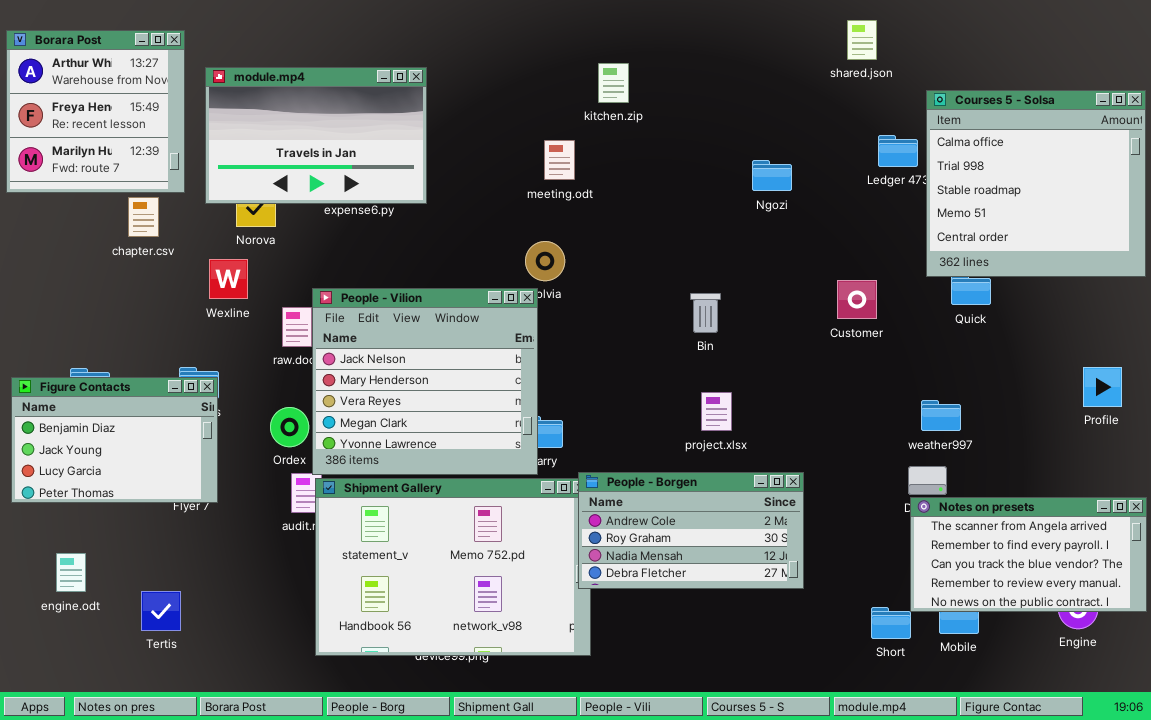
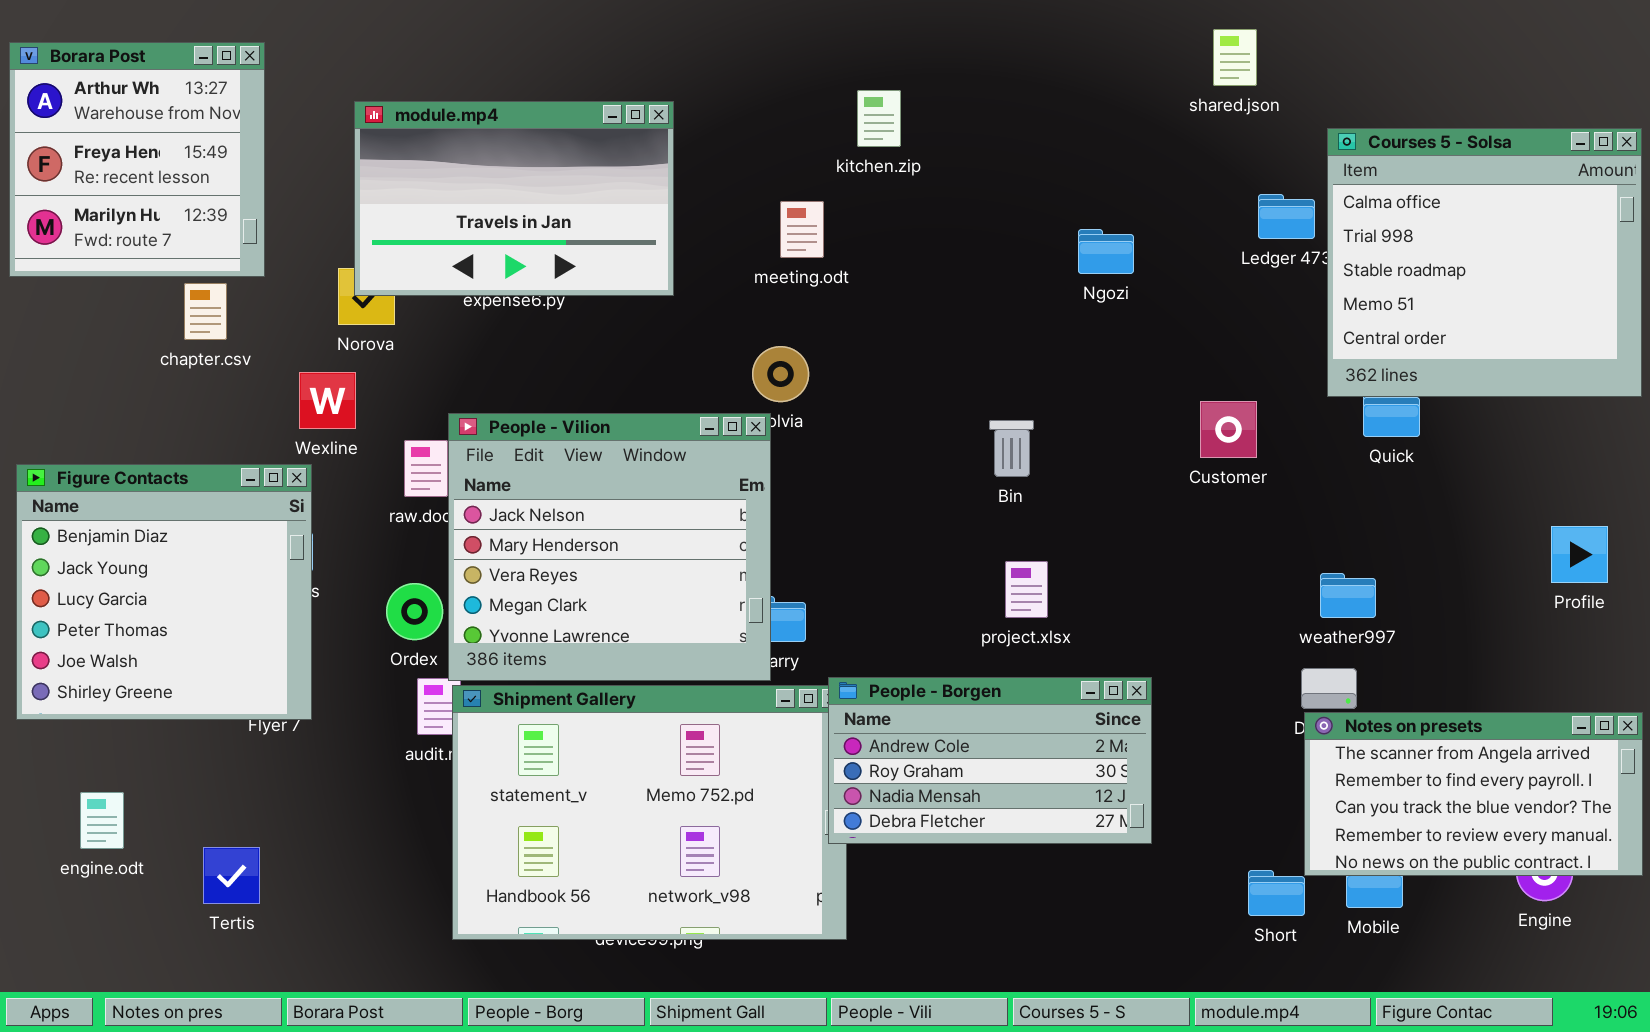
module.mp4: [205,67,427,204] -> [354,101,674,296], moved
Figure Contacts: [11,377,218,503] -> [16,464,312,720], resized

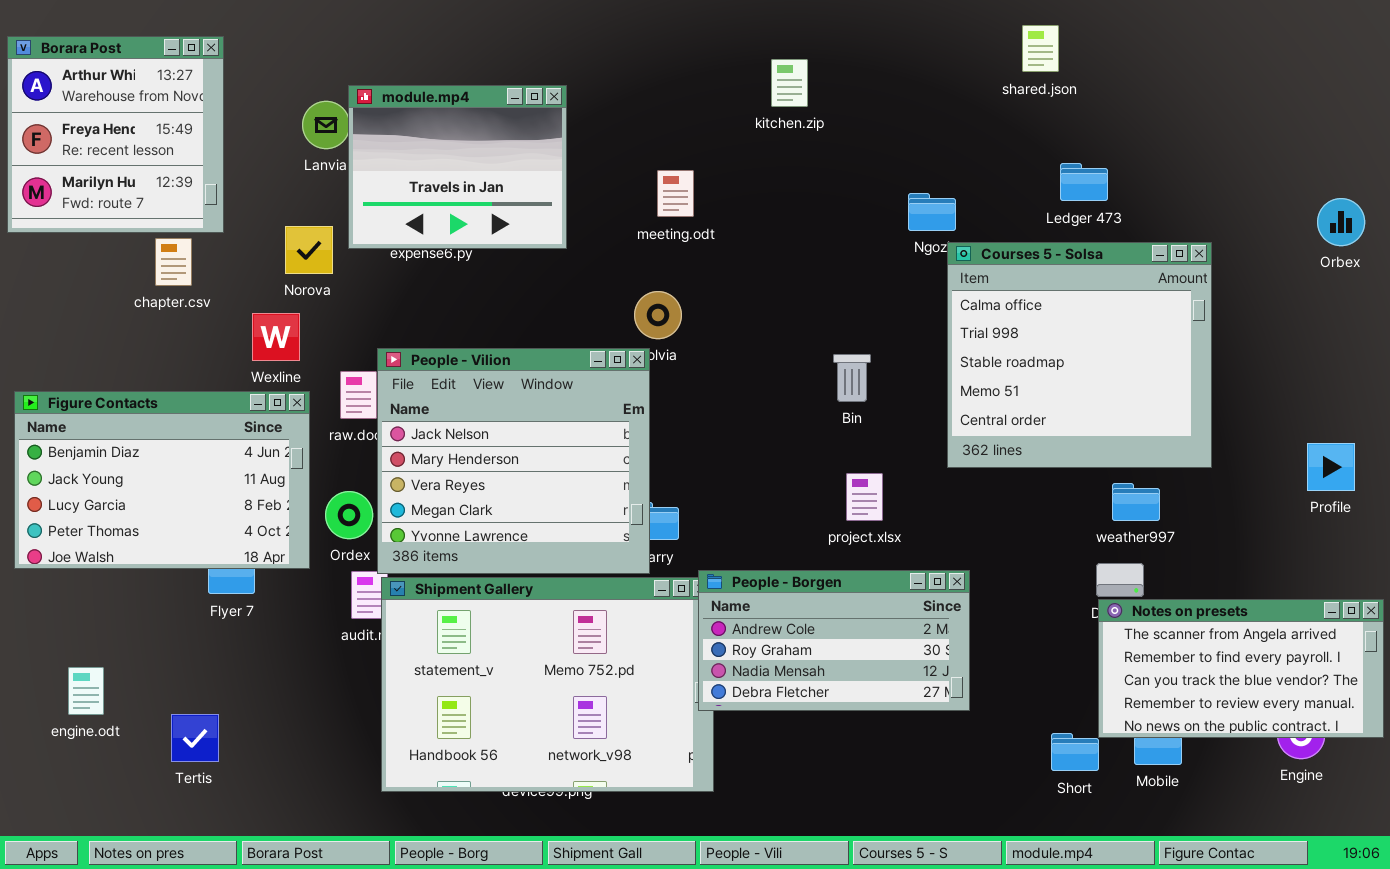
kitchen.zip: [857,90,901,147] -> [771,59,808,107], moved
module.mp4: [354,101,674,296] -> [348,85,567,249], resized
Courses 5 - Solsa: [1327,128,1642,397] -> [947,242,1212,468], moved
Figure Contacts: [16,464,312,720] -> [14,391,310,569], resized

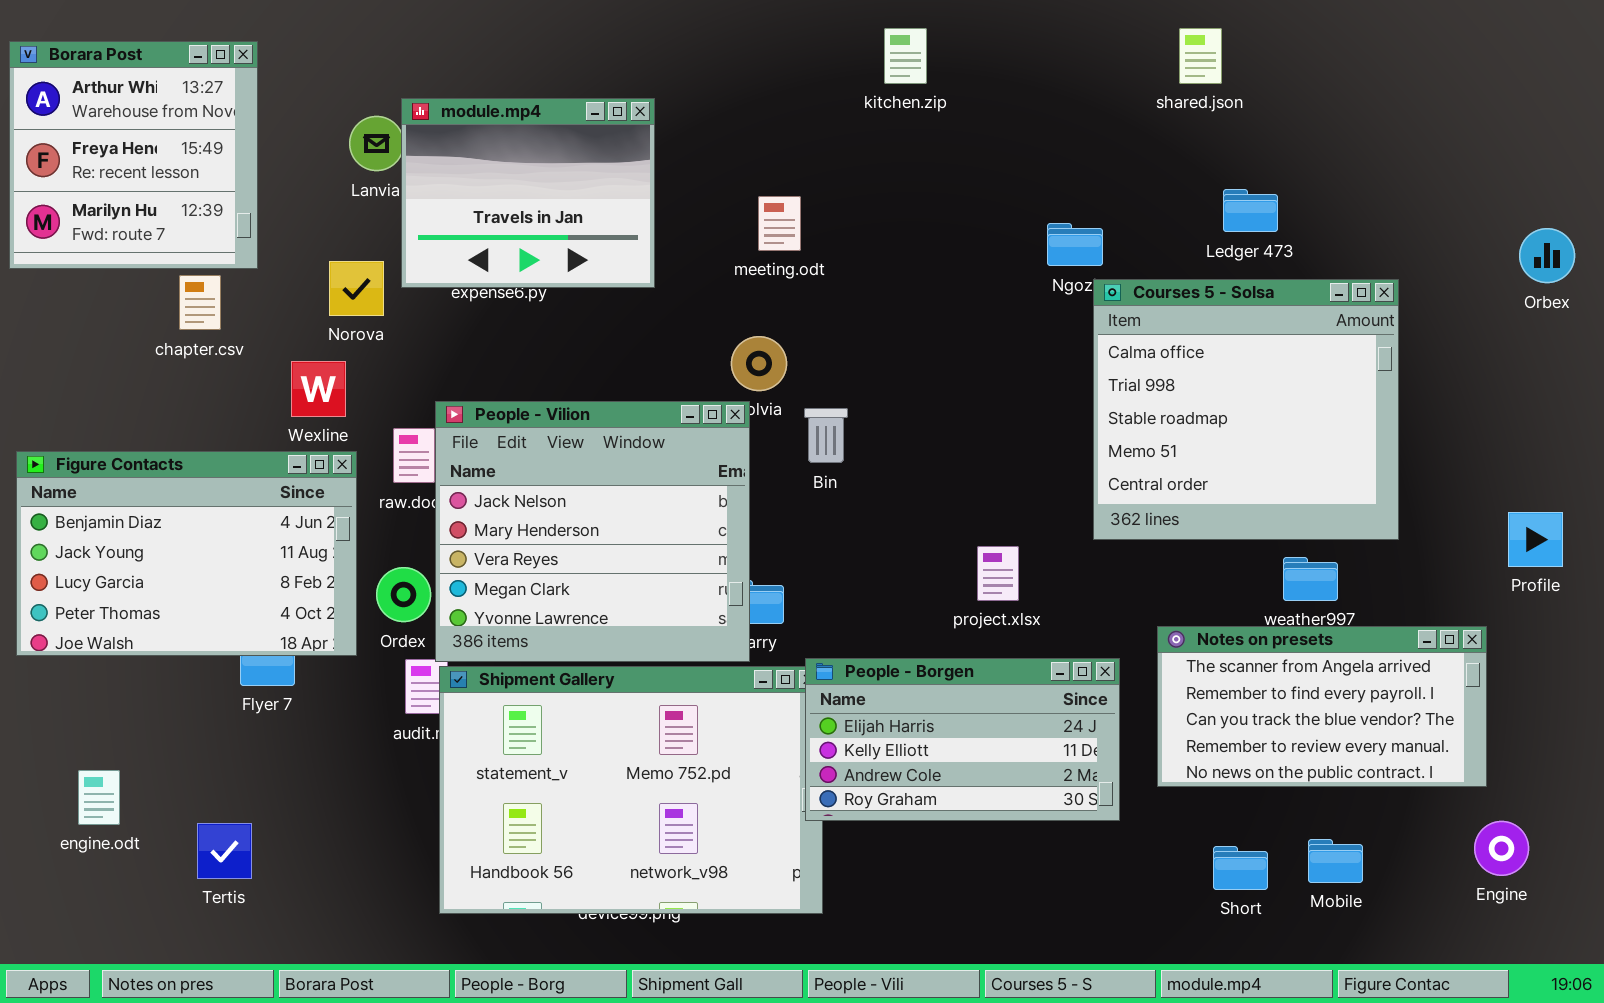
kitchen.zip: [771,59,808,107] -> [884,28,927,84], moved
Bin: [833,354,871,402] -> [804,408,848,463], moved
People - Borgen: [698,570,970,711] -> [805,658,1120,821], scrolled up 2 rows
Notes on presets: [1098,599,1384,738] -> [1157,626,1487,787], moved

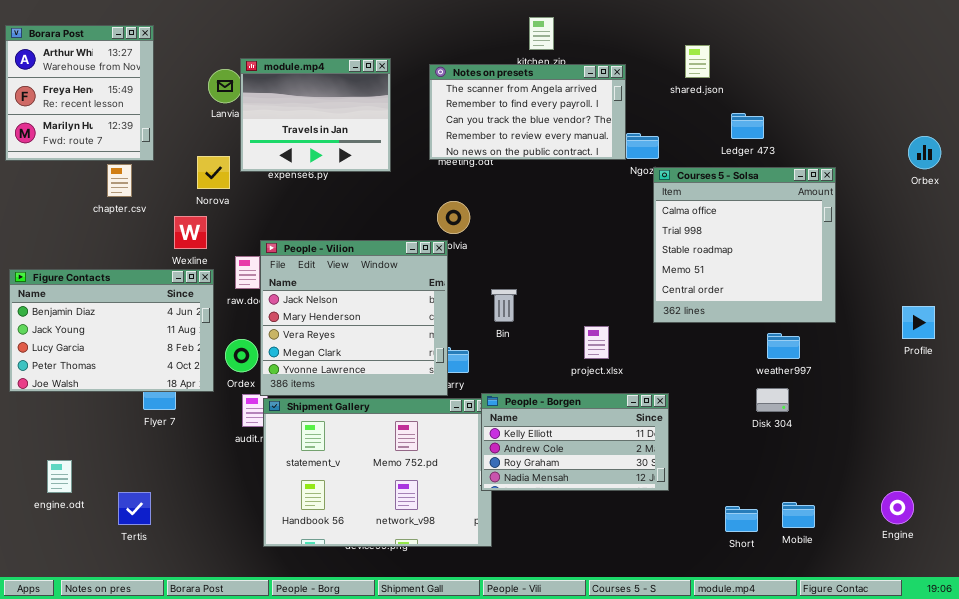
shared.json: [1179,28,1222,84] -> [685,45,710,78], moved
Bin: [804,408,848,463] -> [491,289,517,322], moved
Notes on presets: [1157,626,1487,787] -> [429,64,626,160], moved
People - Borgen: [805,658,1120,821] -> [481,393,669,491], scrolled down 1 row

